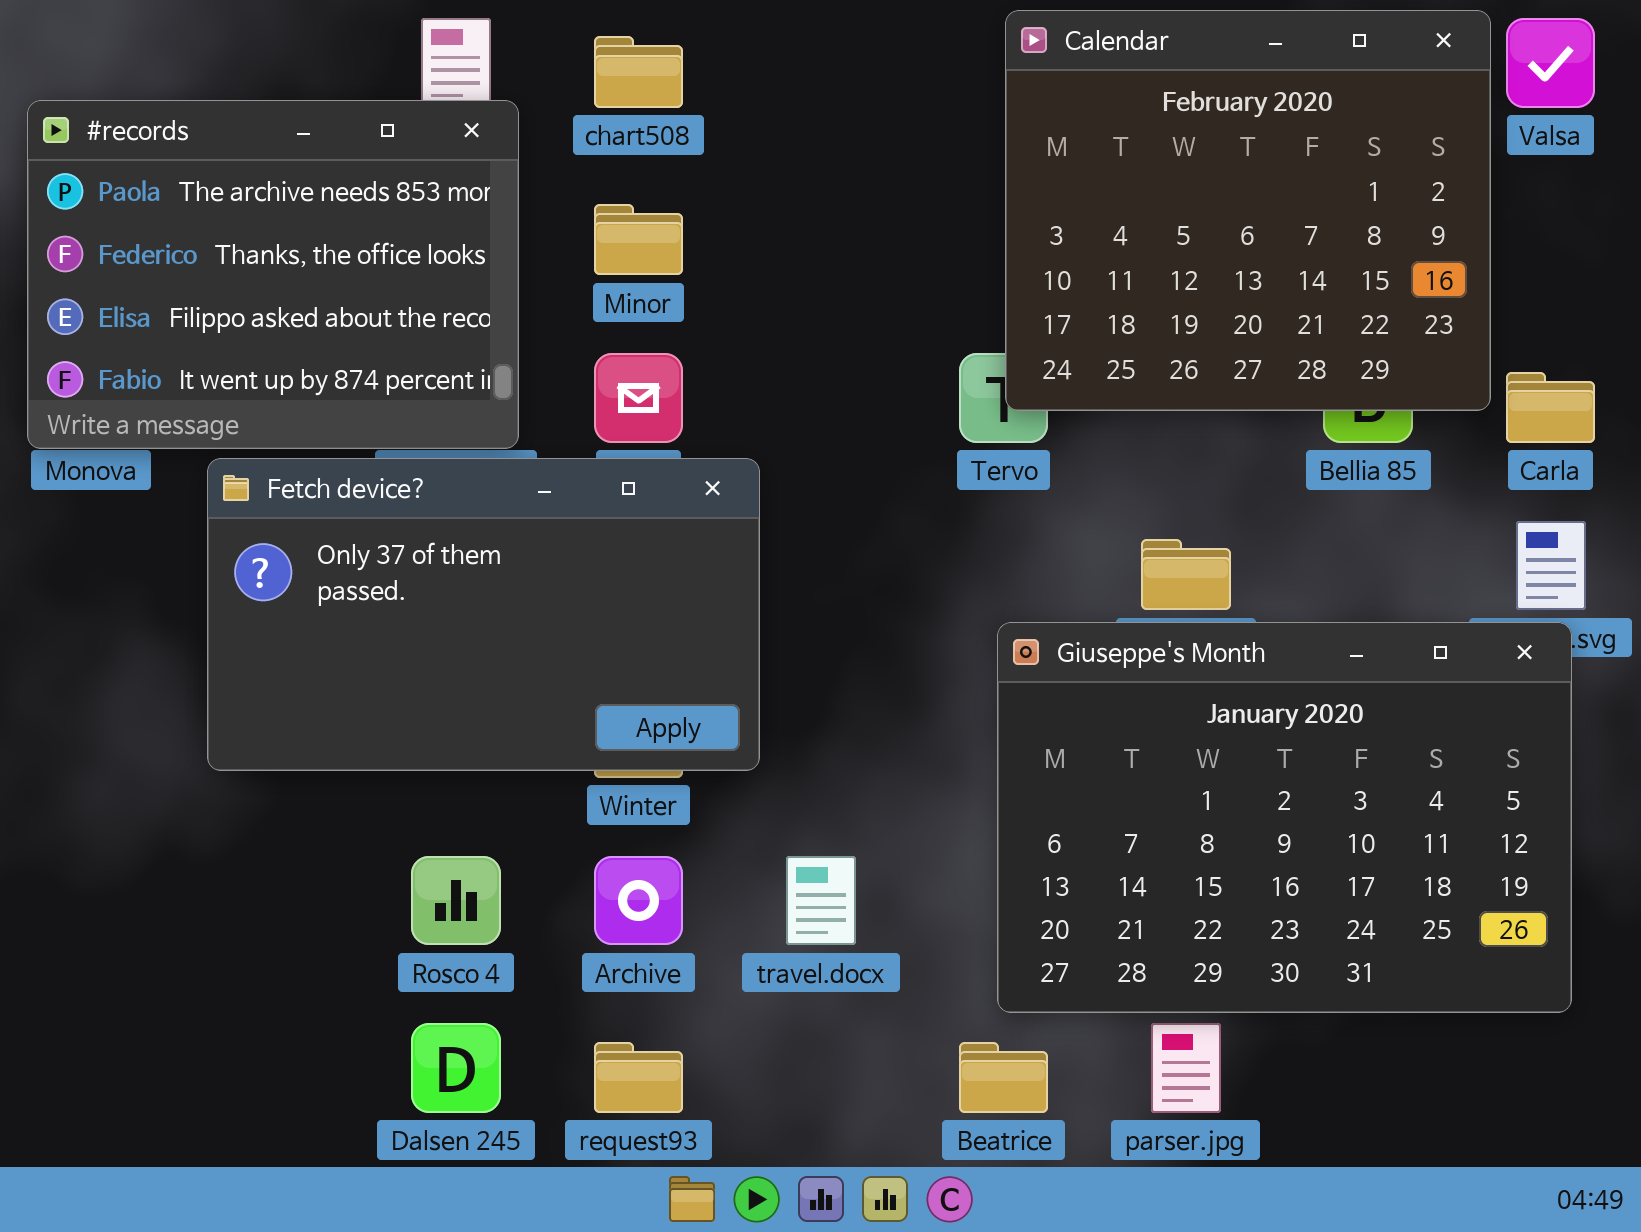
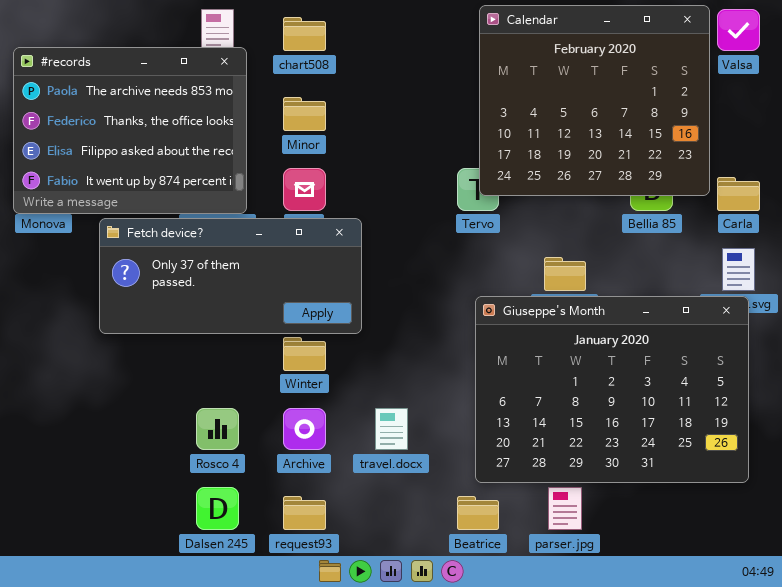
Fetch device?: [207,458,760,771] -> [99,218,362,334], resized

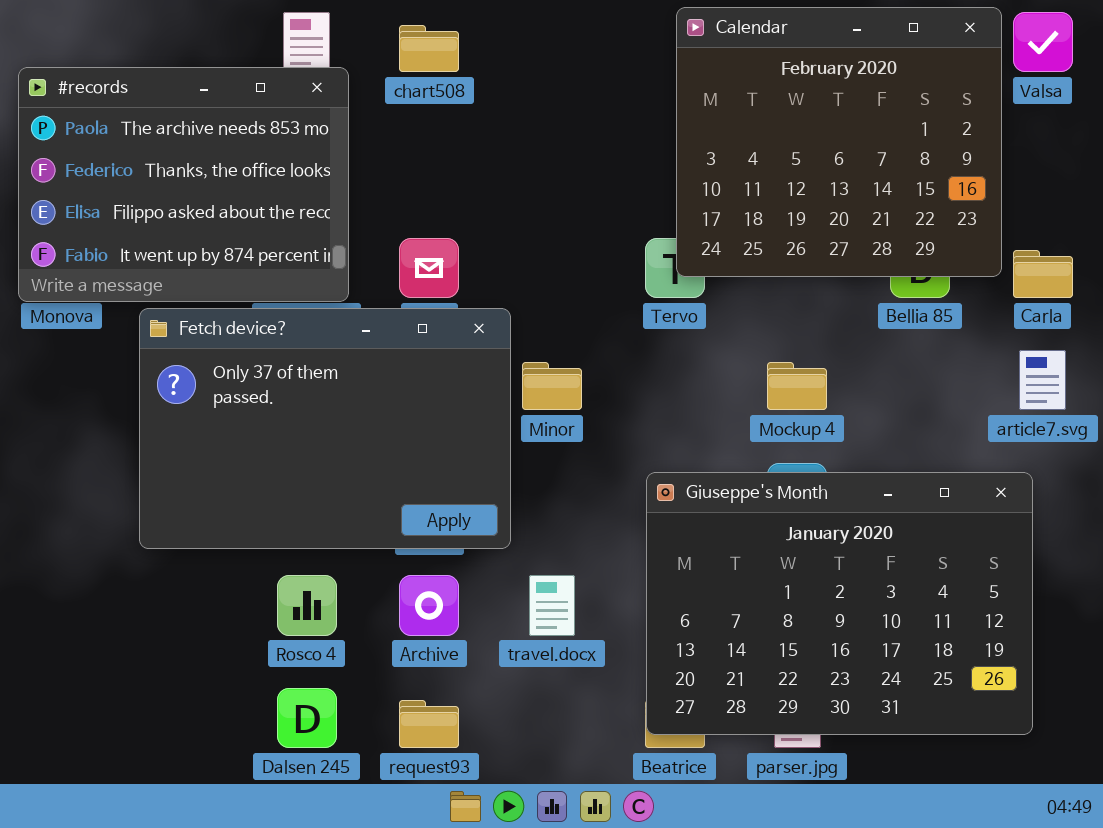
Minor: [283,97,326,131] -> [522,362,582,410], moved
Fetch device?: [99,218,362,334] -> [139,308,511,549], resized
Giuseppe's Month: [475,296,749,483] -> [646,472,1033,735], moved

